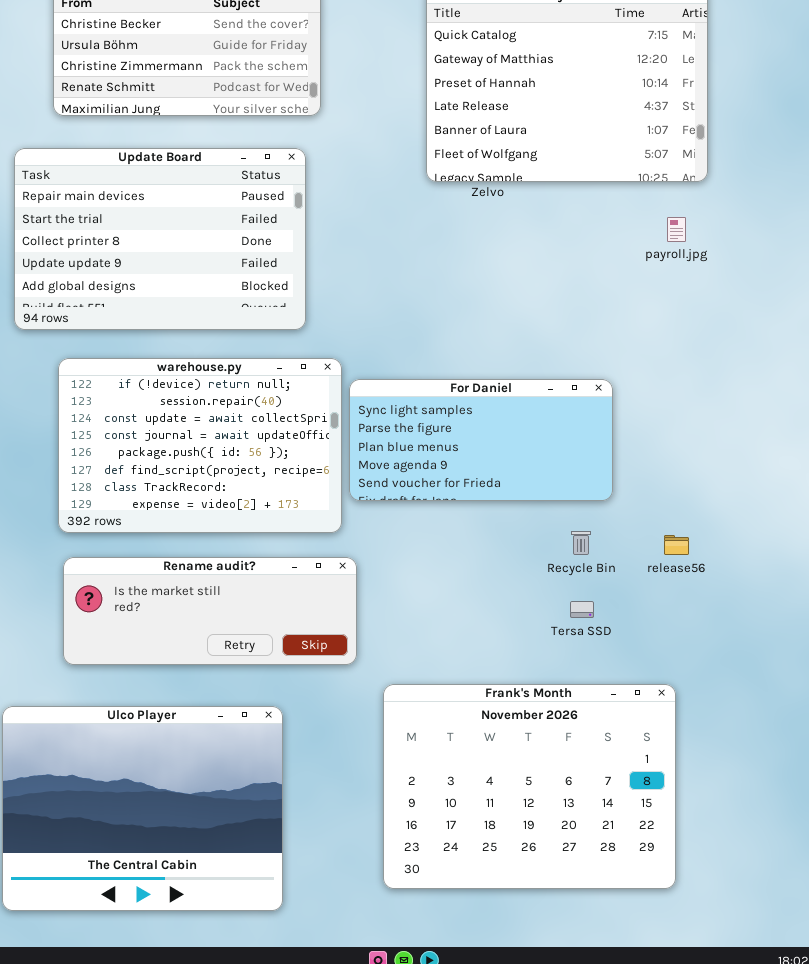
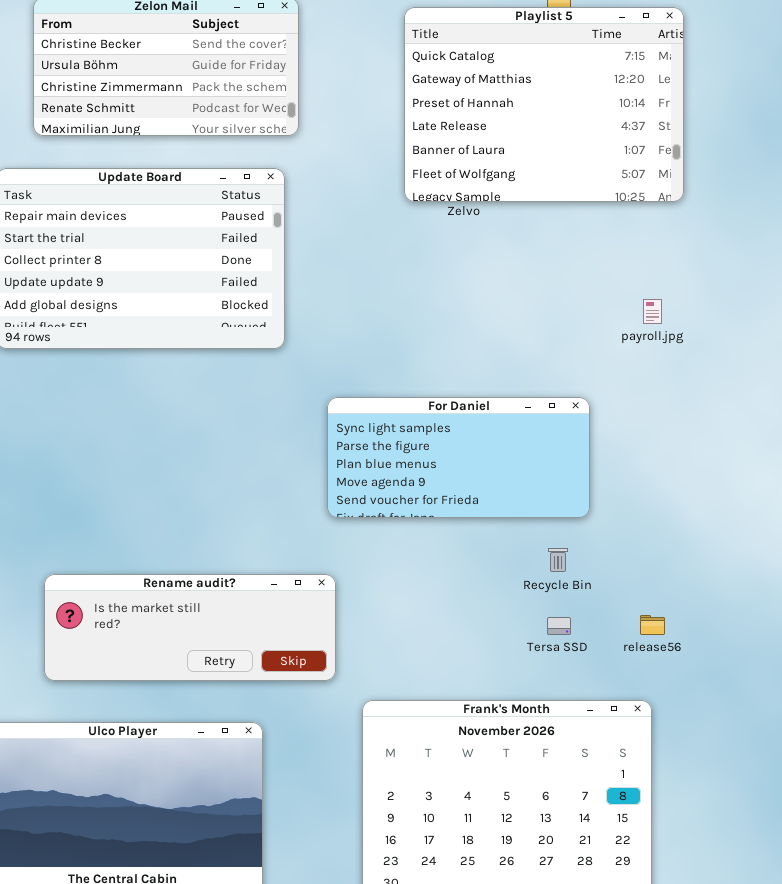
payroll.jpg: [667,217,686,242] -> [643,299,662,324], moved
warehouse.py: [58,358,342,533] -> none, closed
release56: [664,535,689,555] -> [640,615,665,635], moved

